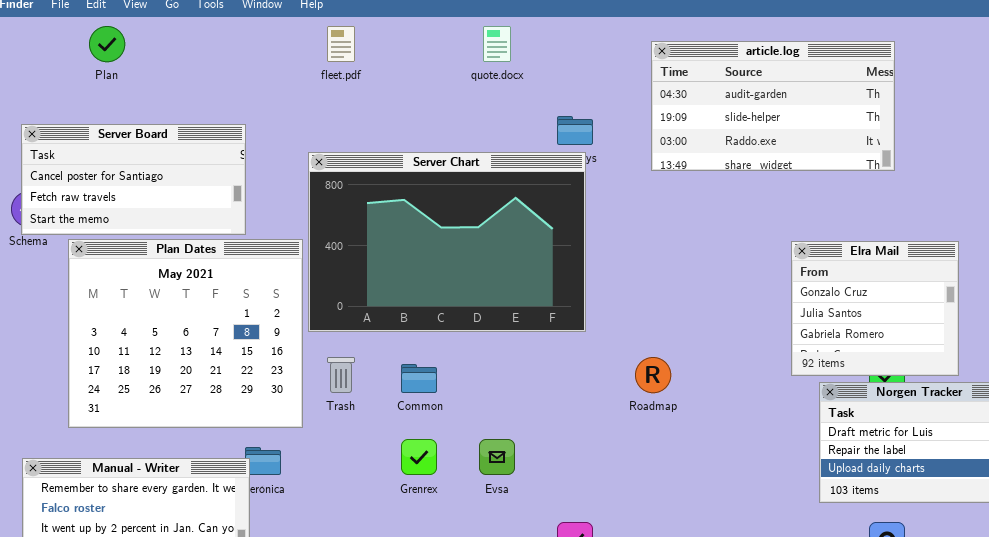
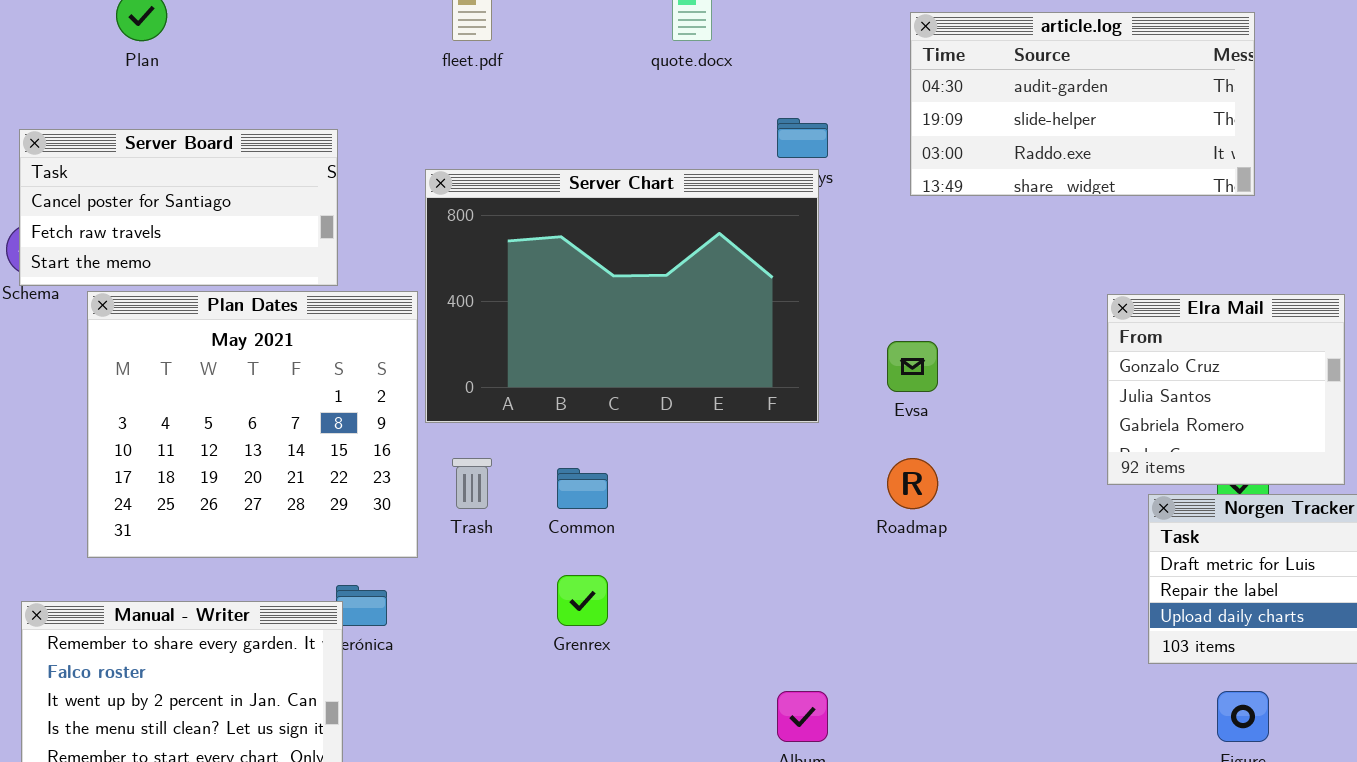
Evsa: [479,439,515,475] -> [887,341,938,392], moved

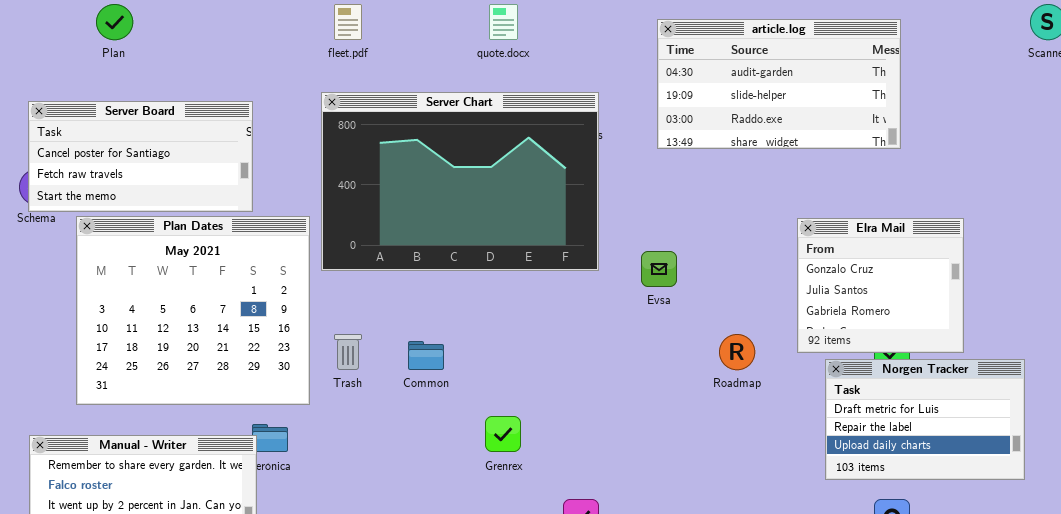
Server Chart: [425,169,819,423] -> [321,92,599,271], moved
Roadmap: [887,458,938,509] -> [719,334,755,370], moved
Grenrex: [557,575,608,626] -> [485,416,521,452], moved

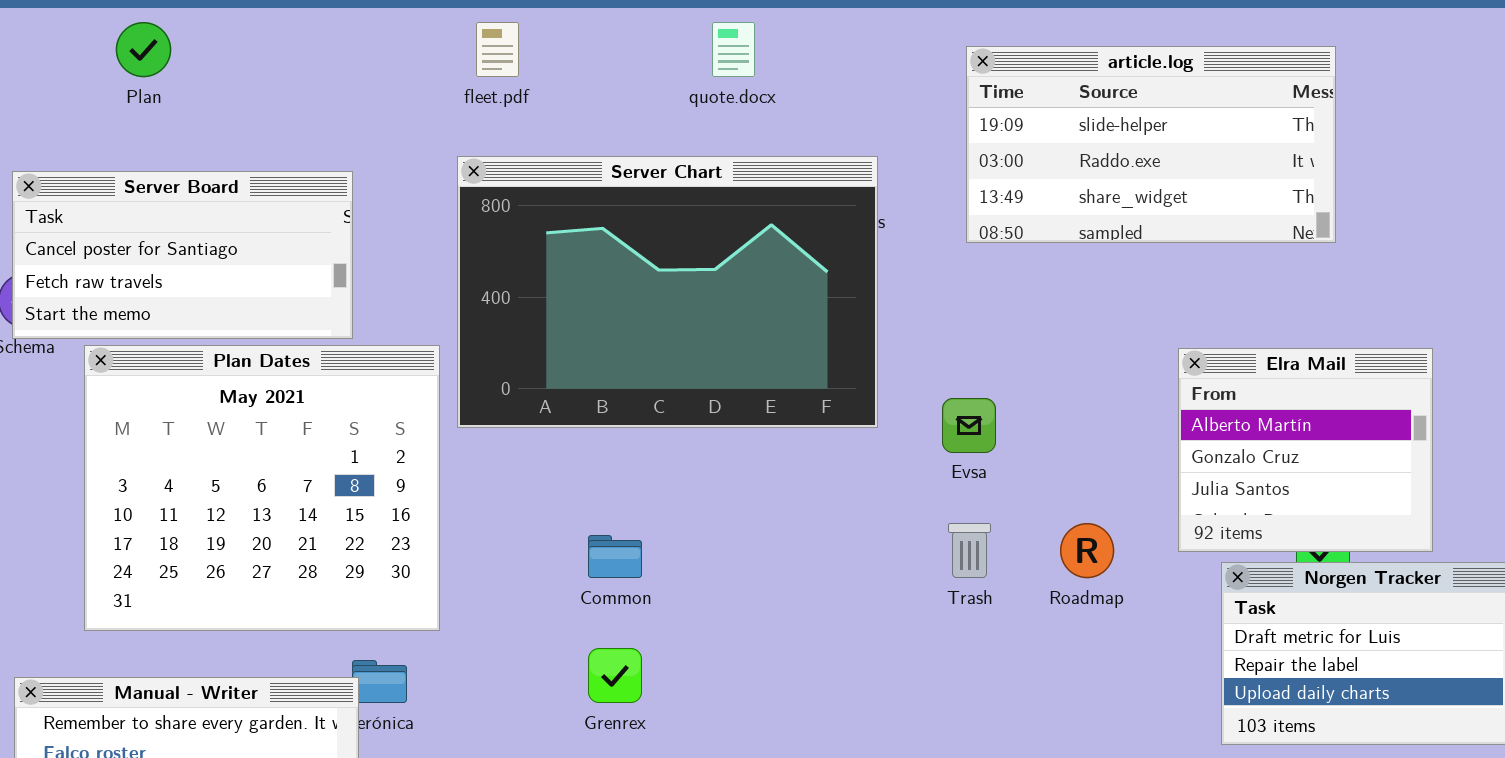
article.log: [657,19,901,149] -> [966,46,1336,243], scrolled down 1 row
Elra Mail: [797,218,964,353] -> [1178,348,1433,552], scrolled up 1 row
Trash: [334,334,362,370] -> [948,523,991,578], moved
Grenrex: [485,416,521,452] -> [588,648,642,703], moved

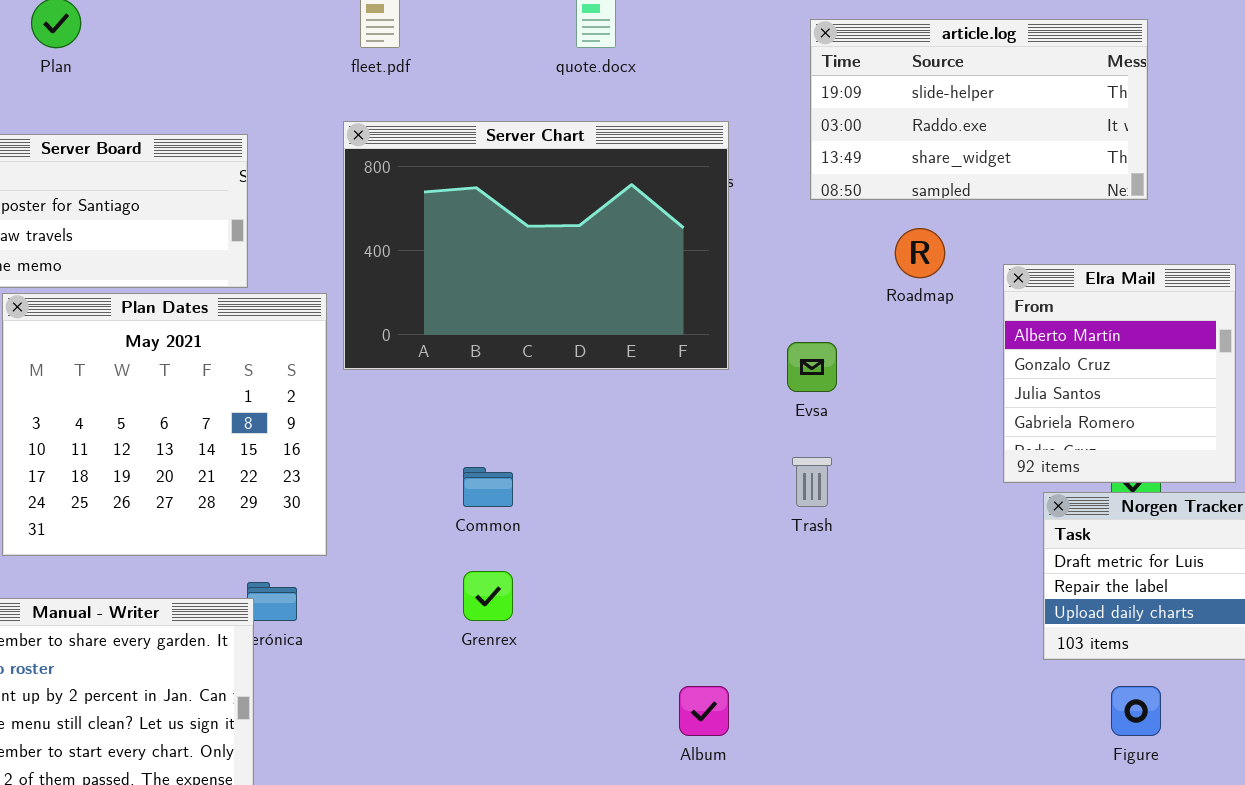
Elra Mail: [1178,348,1433,552] -> [1003,264,1236,483], resized
Roadmap: [1060,523,1114,578] -> [895,228,945,278], moved

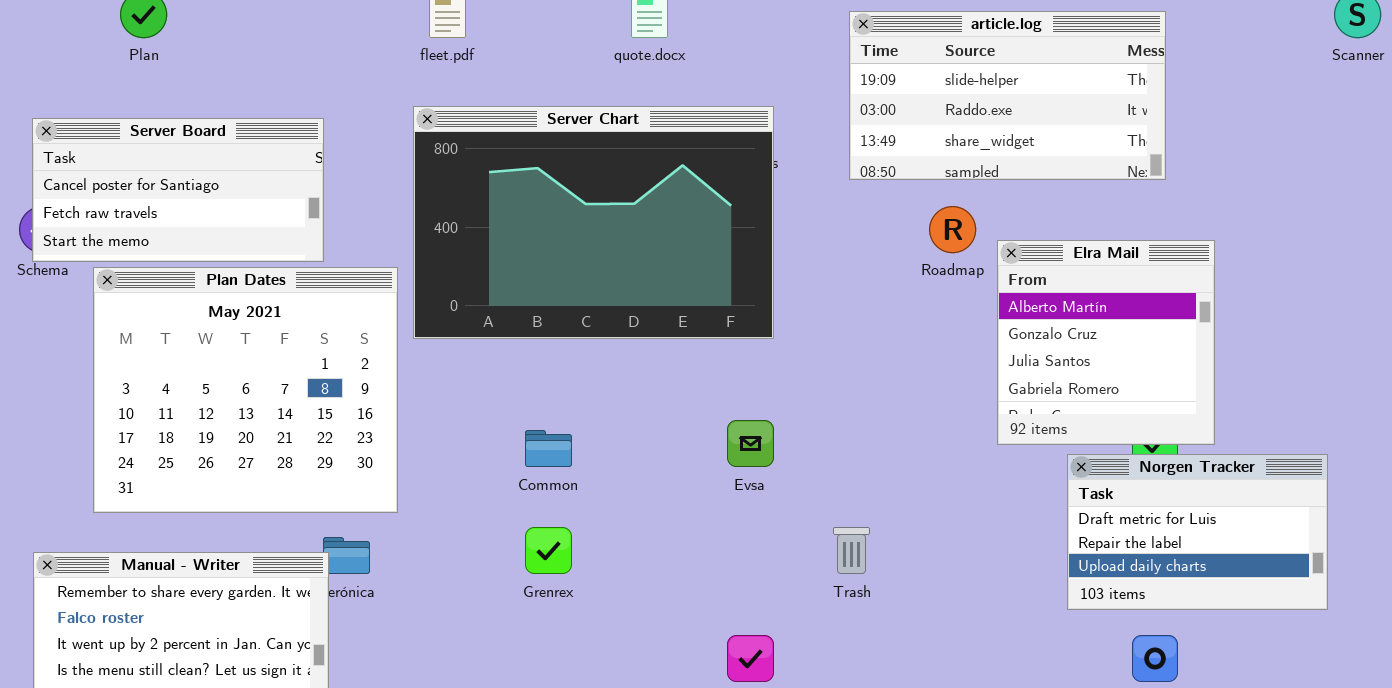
Elra Mail: [1003,264,1236,483] -> [997,240,1215,445], moved
Evsa: [787,342,837,392] -> [727,420,774,467], moved
Trash: [792,457,832,507] -> [833,527,870,574], moved

